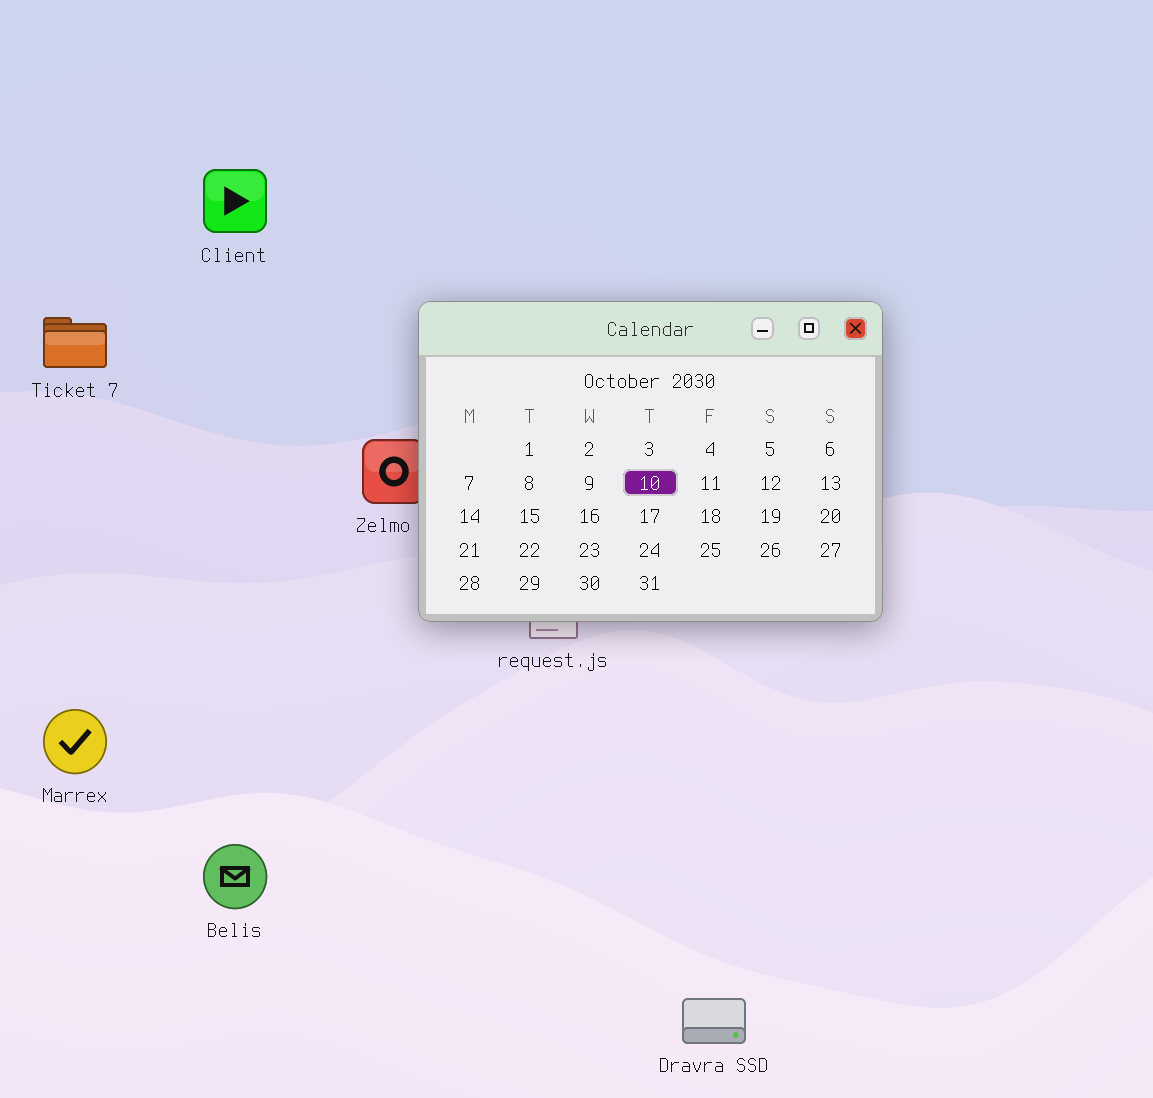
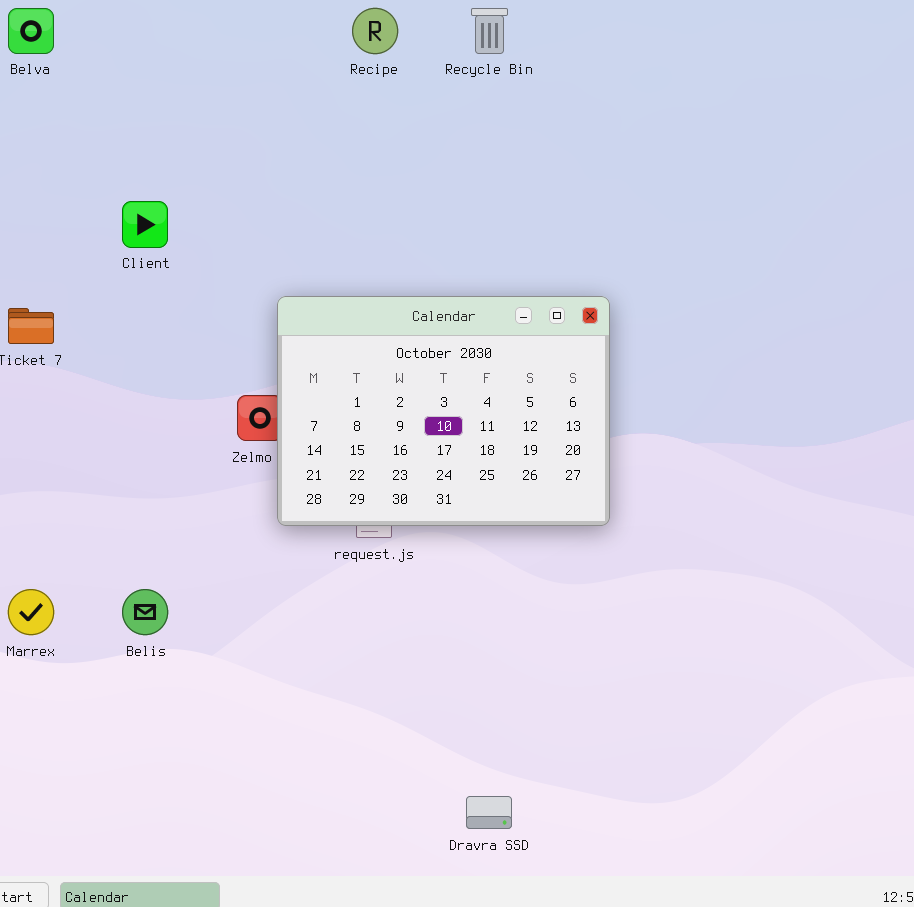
Belis: [203,844,267,909] -> [122,589,168,635], moved

